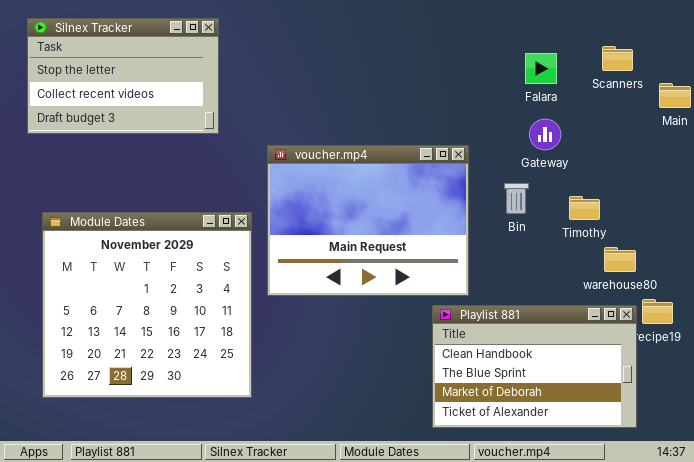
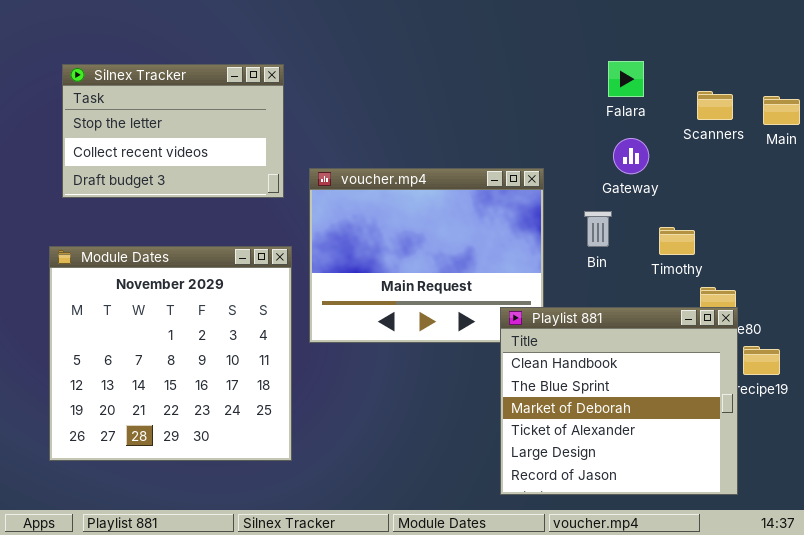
Silnex Tracker: [27,18,219,134] -> [62,64,284,198], moved
Scanners: [602,46,633,71] -> [697,91,733,120], moved
Playlist 881: [432,305,637,428] -> [500,307,738,495], resized

